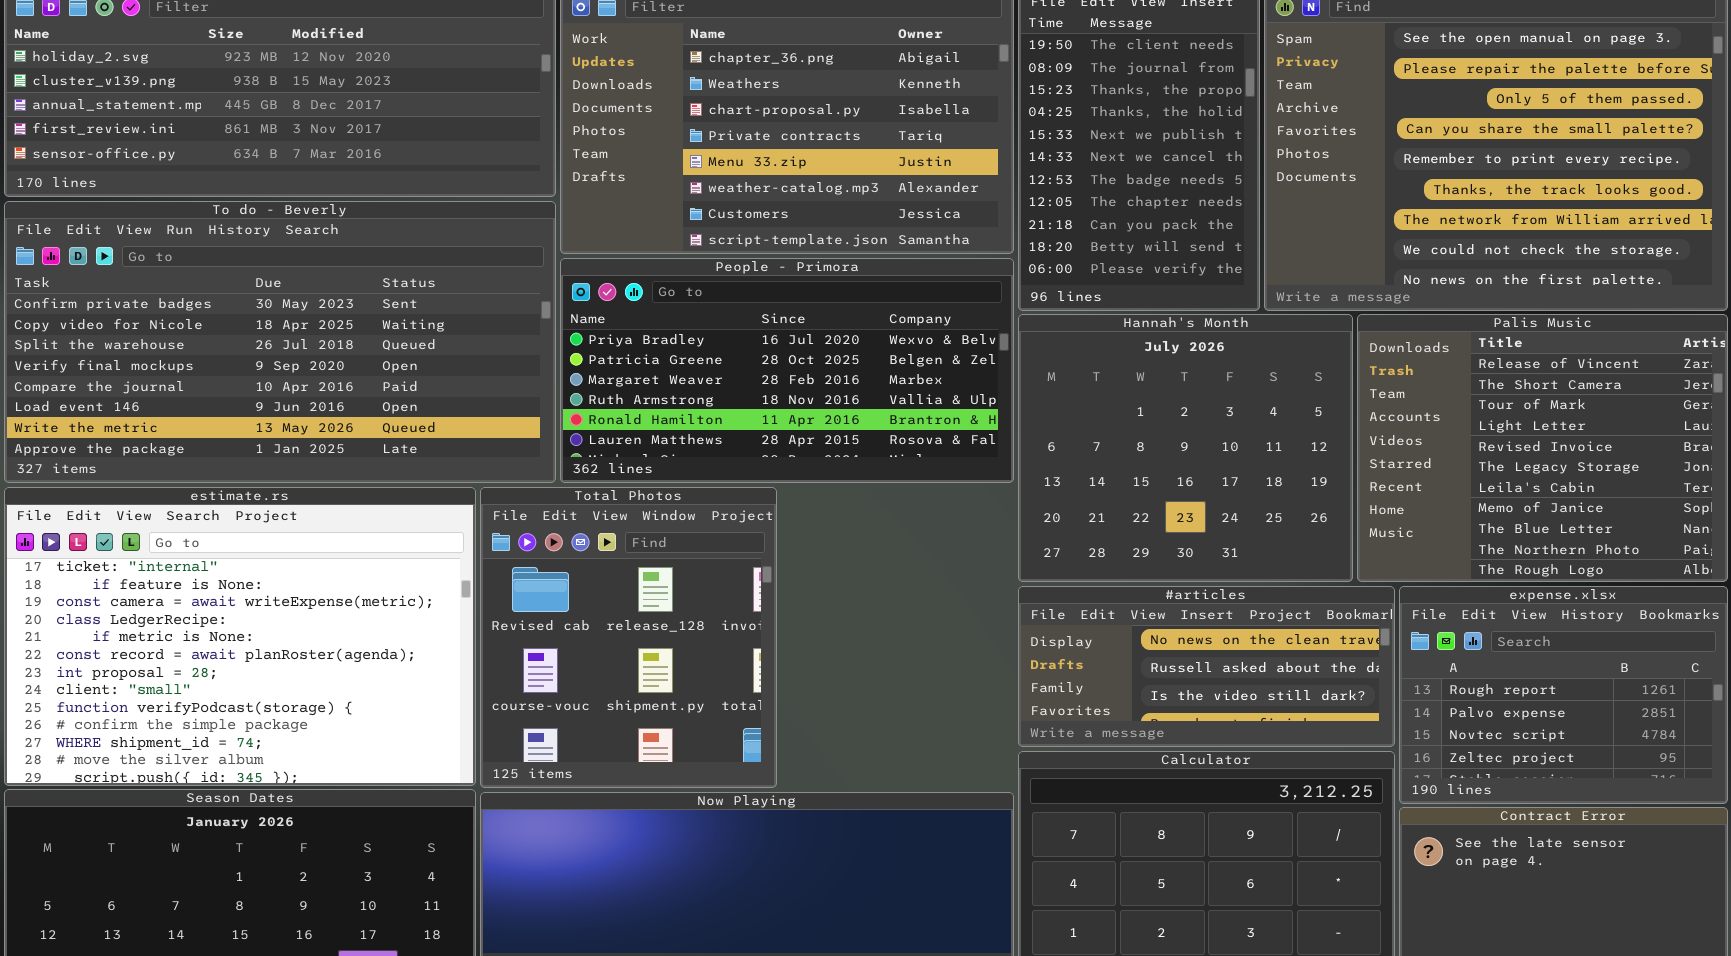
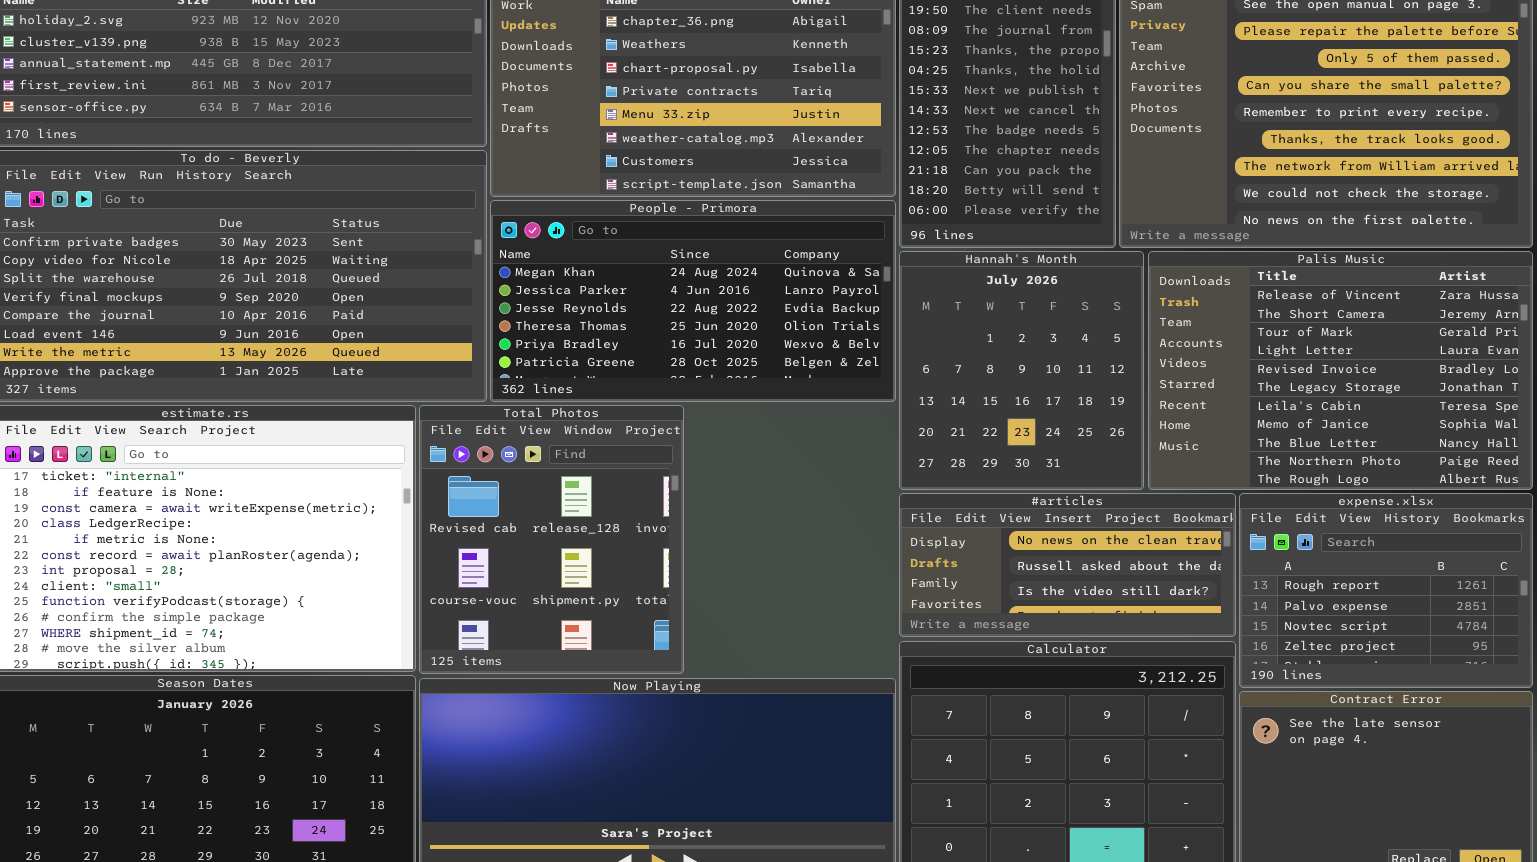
People - Primora: [560,258,1014,483] -> [490,200,896,402], scrolled up 4 rows
Hannah's Month: [1018,314,1353,582] -> [899,251,1144,490], resized
Palis Music: [1357,314,1728,582] -> [1148,251,1533,490], resized

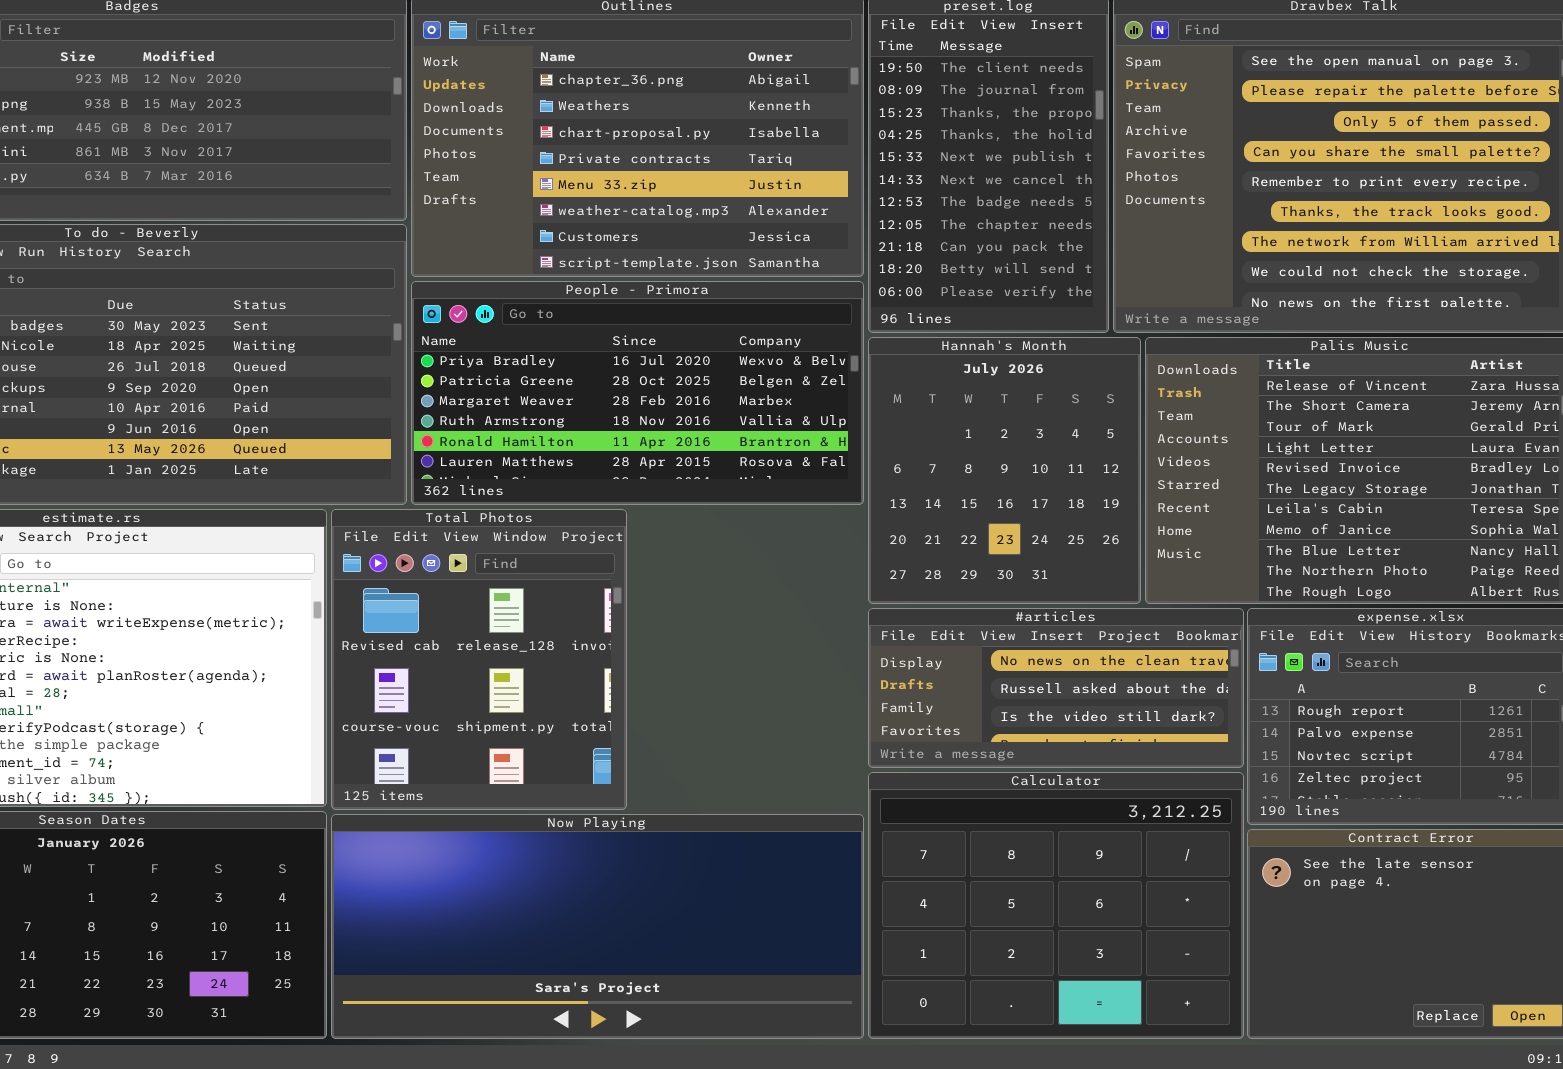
People - Primora: [490,200,896,402] -> [411,281,864,505], scrolled down 4 rows

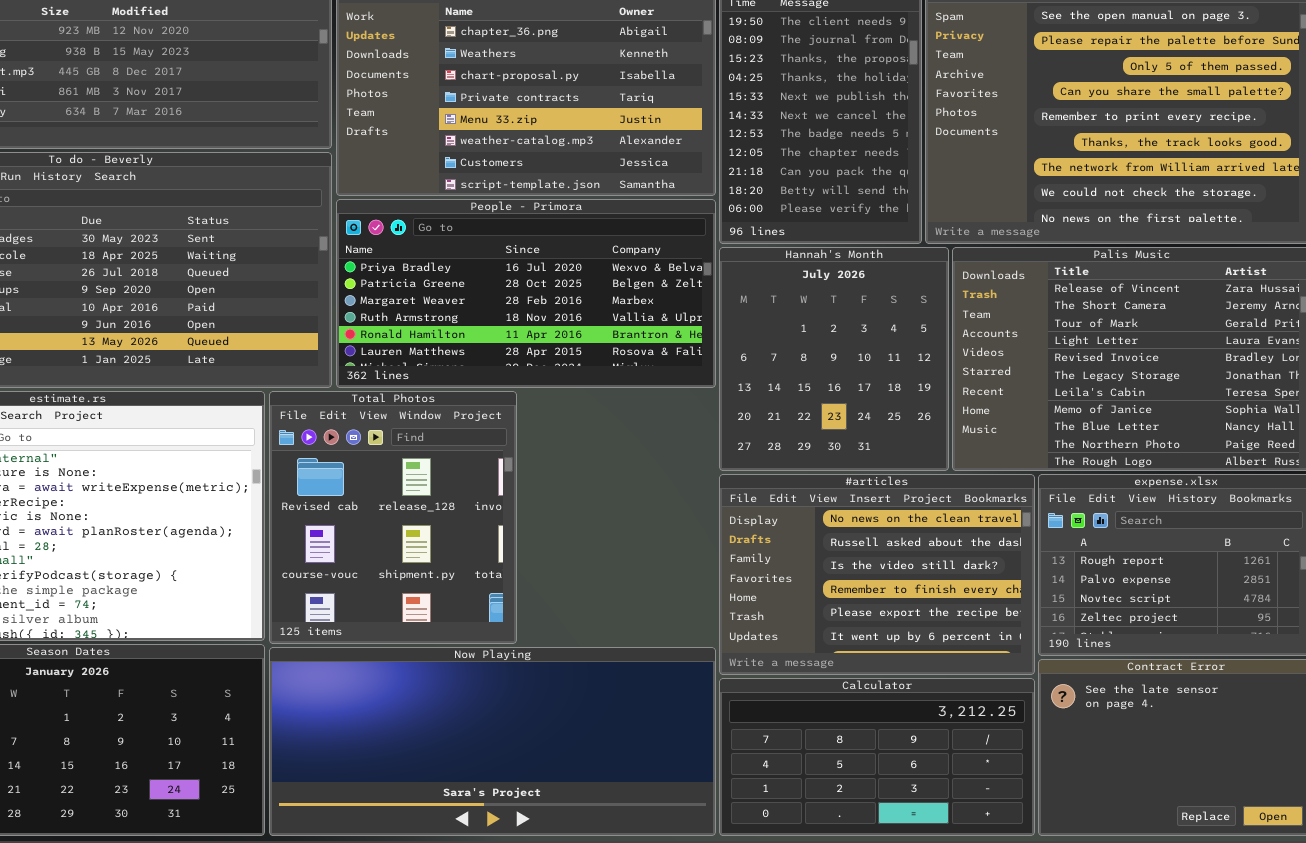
#articles: [868,608,1244,768] -> [719,474,1035,675], resized
Calculator: [868,772,1244,1039] -> [719,678,1035,836], resized

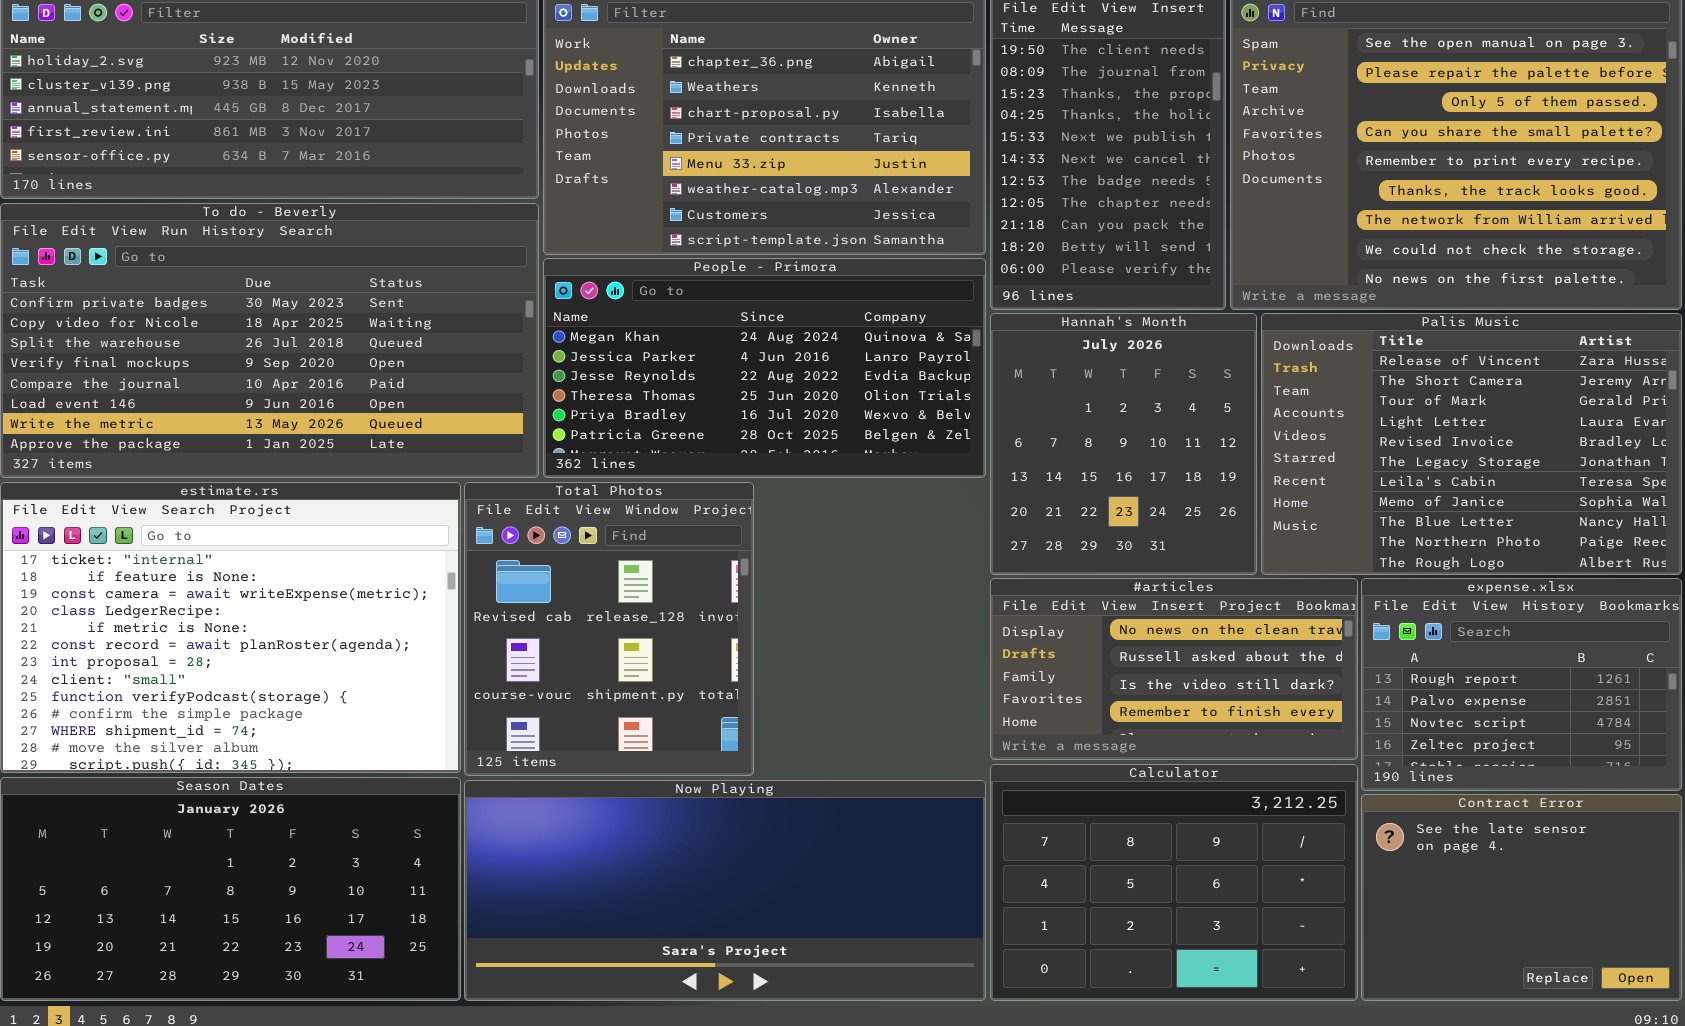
People - Primora: [336,199,716,388] -> [543,258,986,478], scrolled up 4 rows
#articles: [719,474,1035,675] -> [990,578,1358,760], resized
Calculator: [719,678,1035,836] -> [990,764,1358,1001], resized

